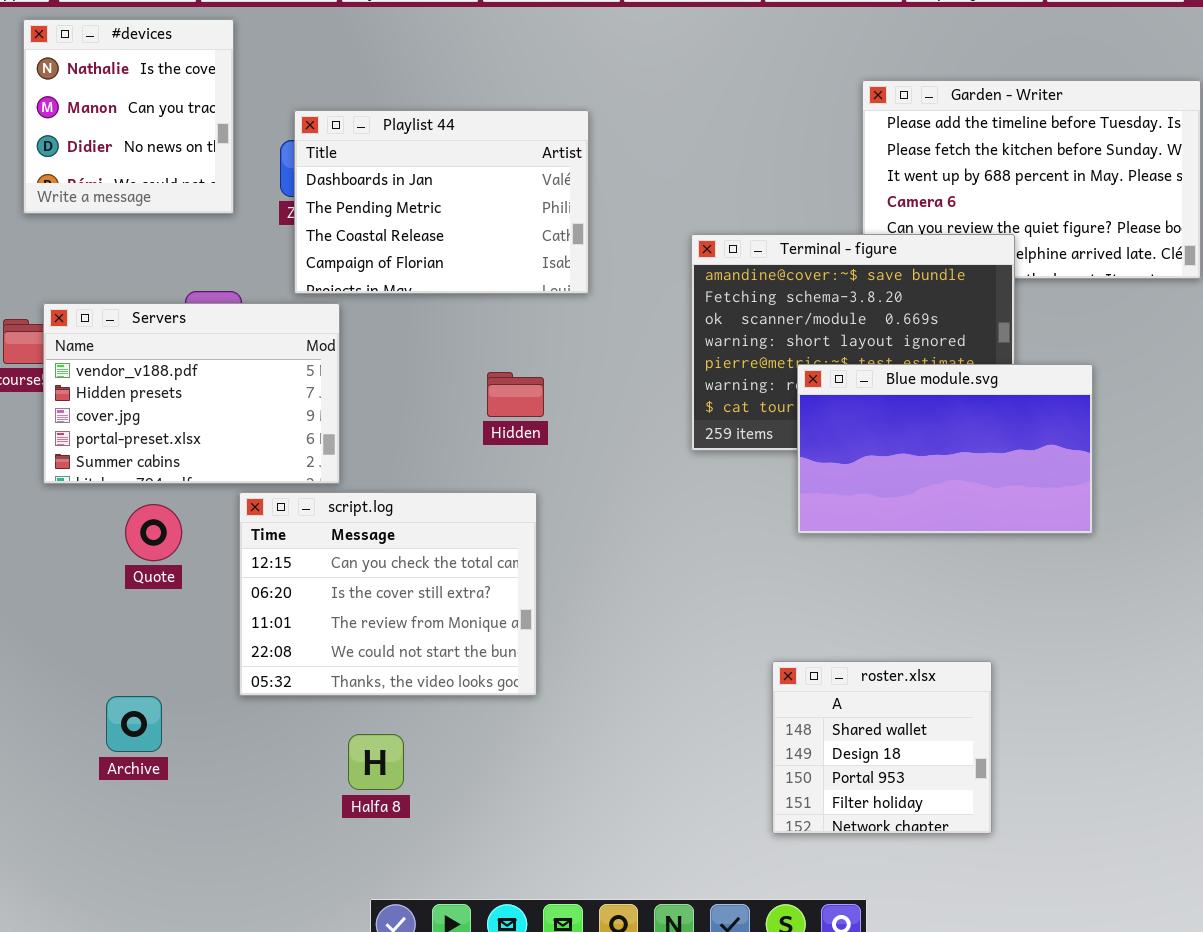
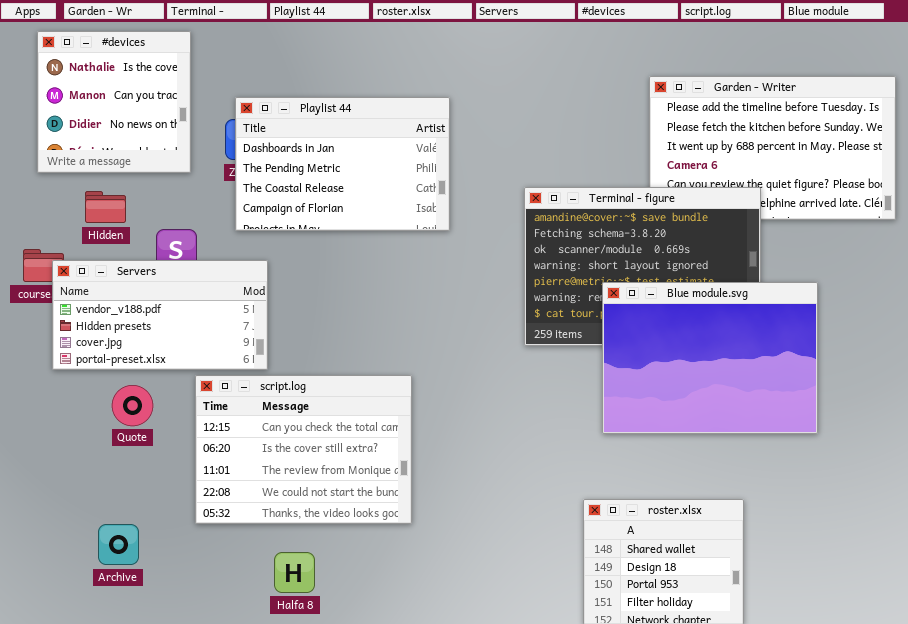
Servers: [43,303,340,484] -> [52,260,268,370], resized
Blue module.svg: [797,364,1093,534] -> [602,282,818,434], resized
Hidden: [487,372,544,417] -> [85,191,126,223], moved

